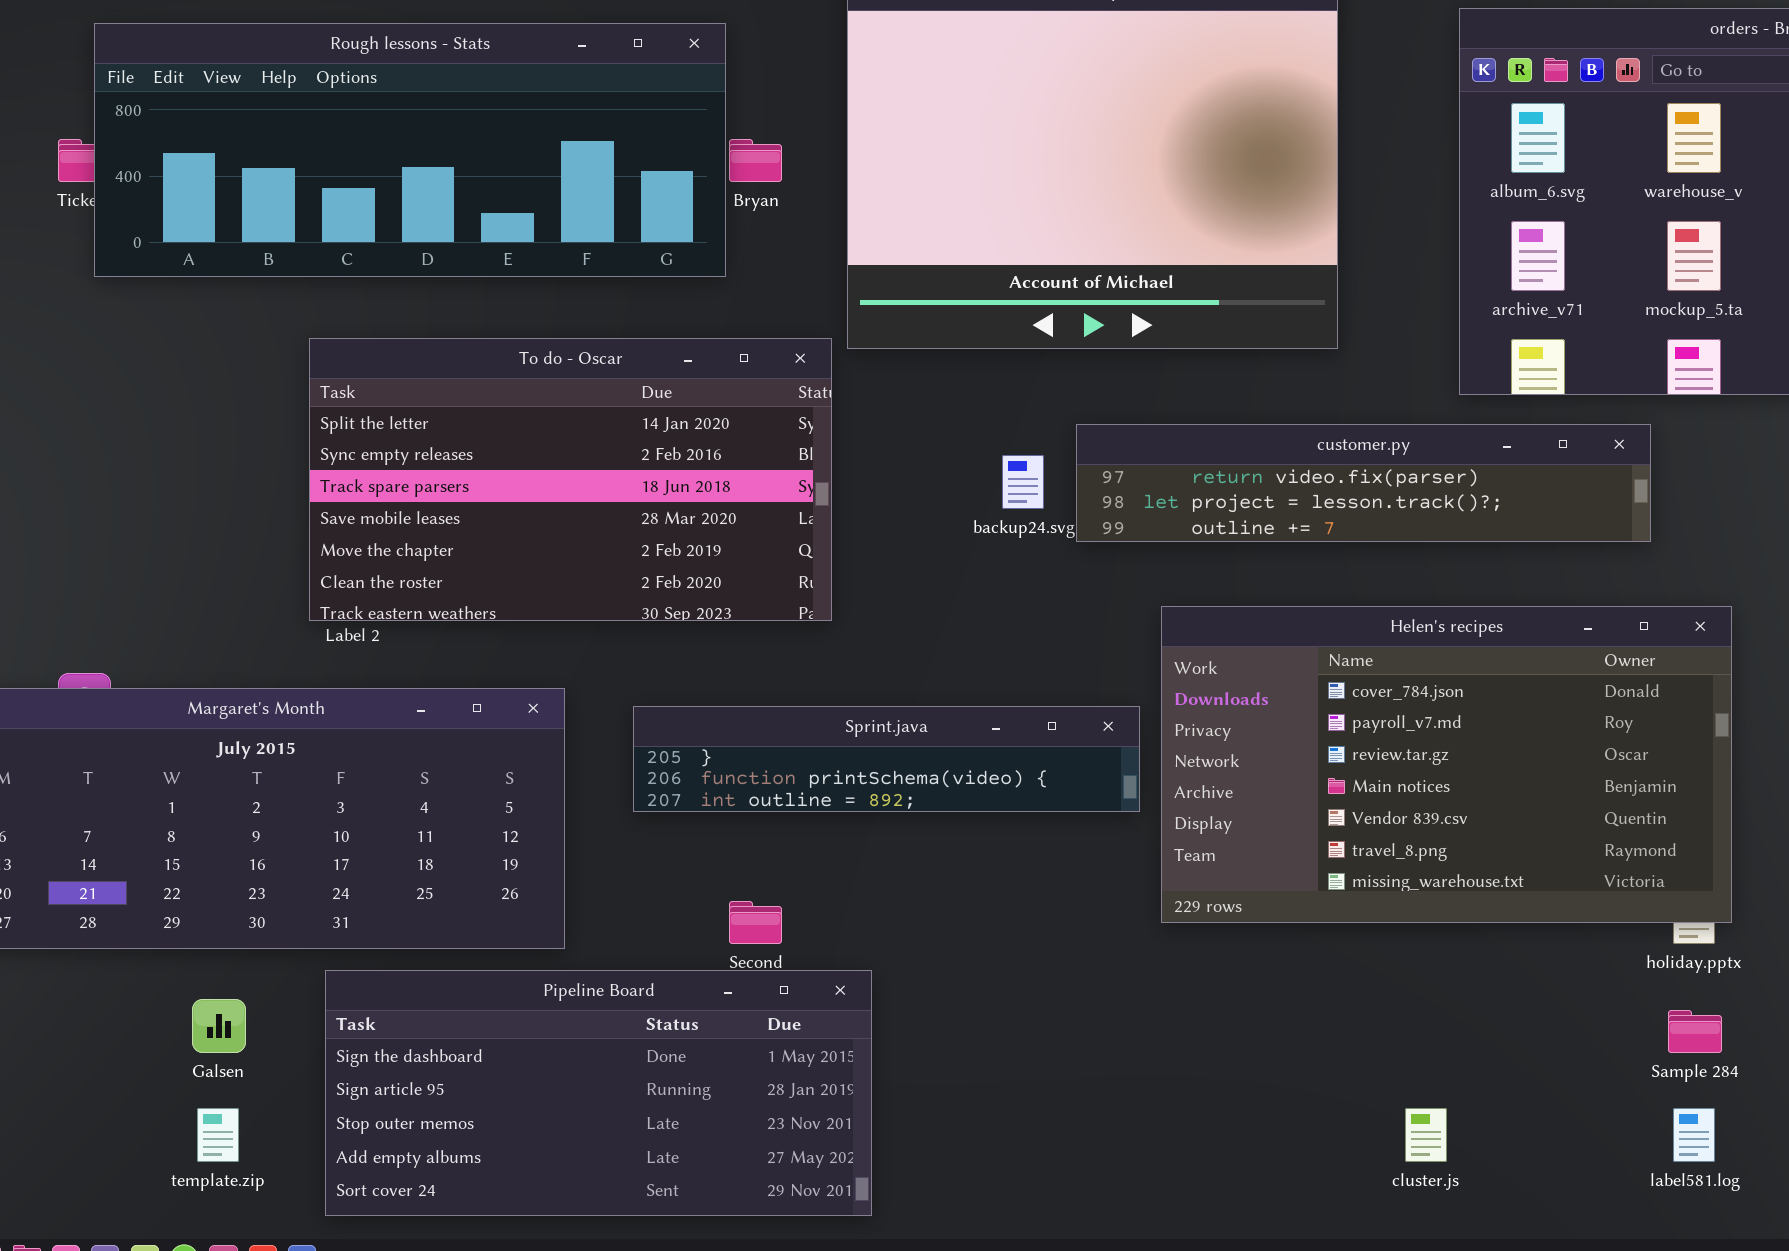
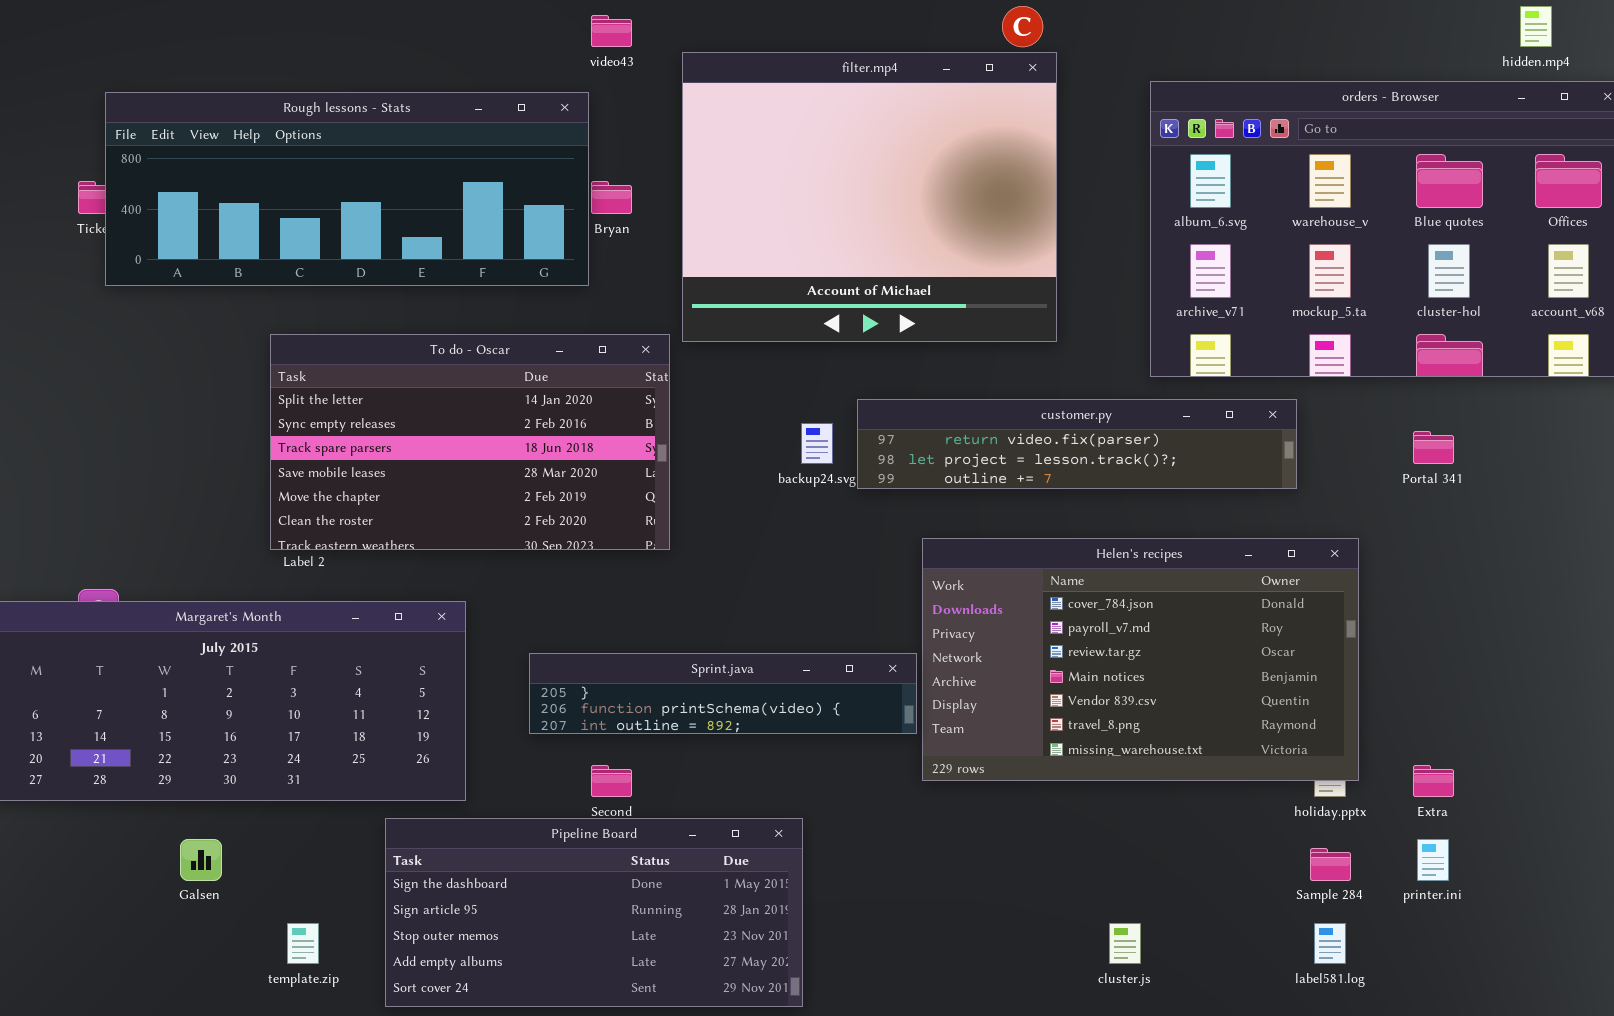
Sprint.java: [633,706,1140,812] -> [529,653,917,734], moved
Pipeline Board: [325,970,872,1216] -> [385,818,803,1007], moved
template.zip: [197,1108,239,1162] -> [287,923,319,964], moved

